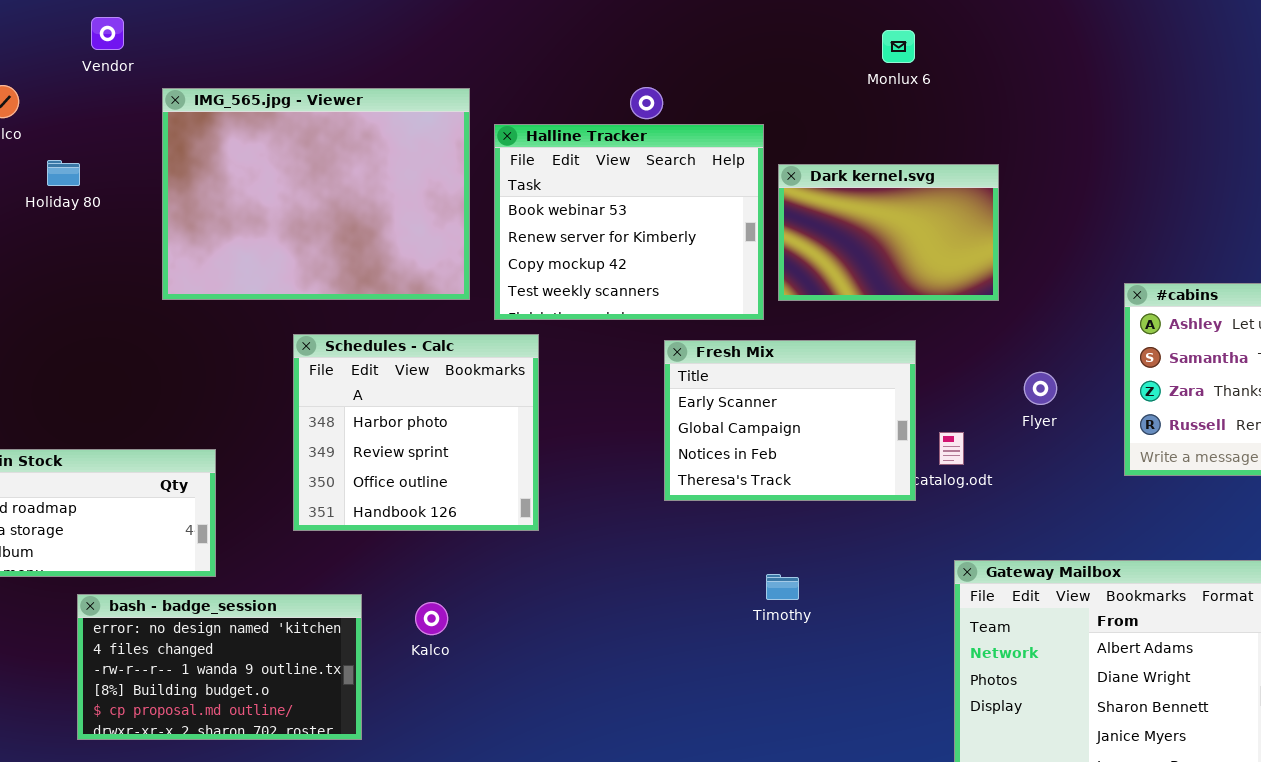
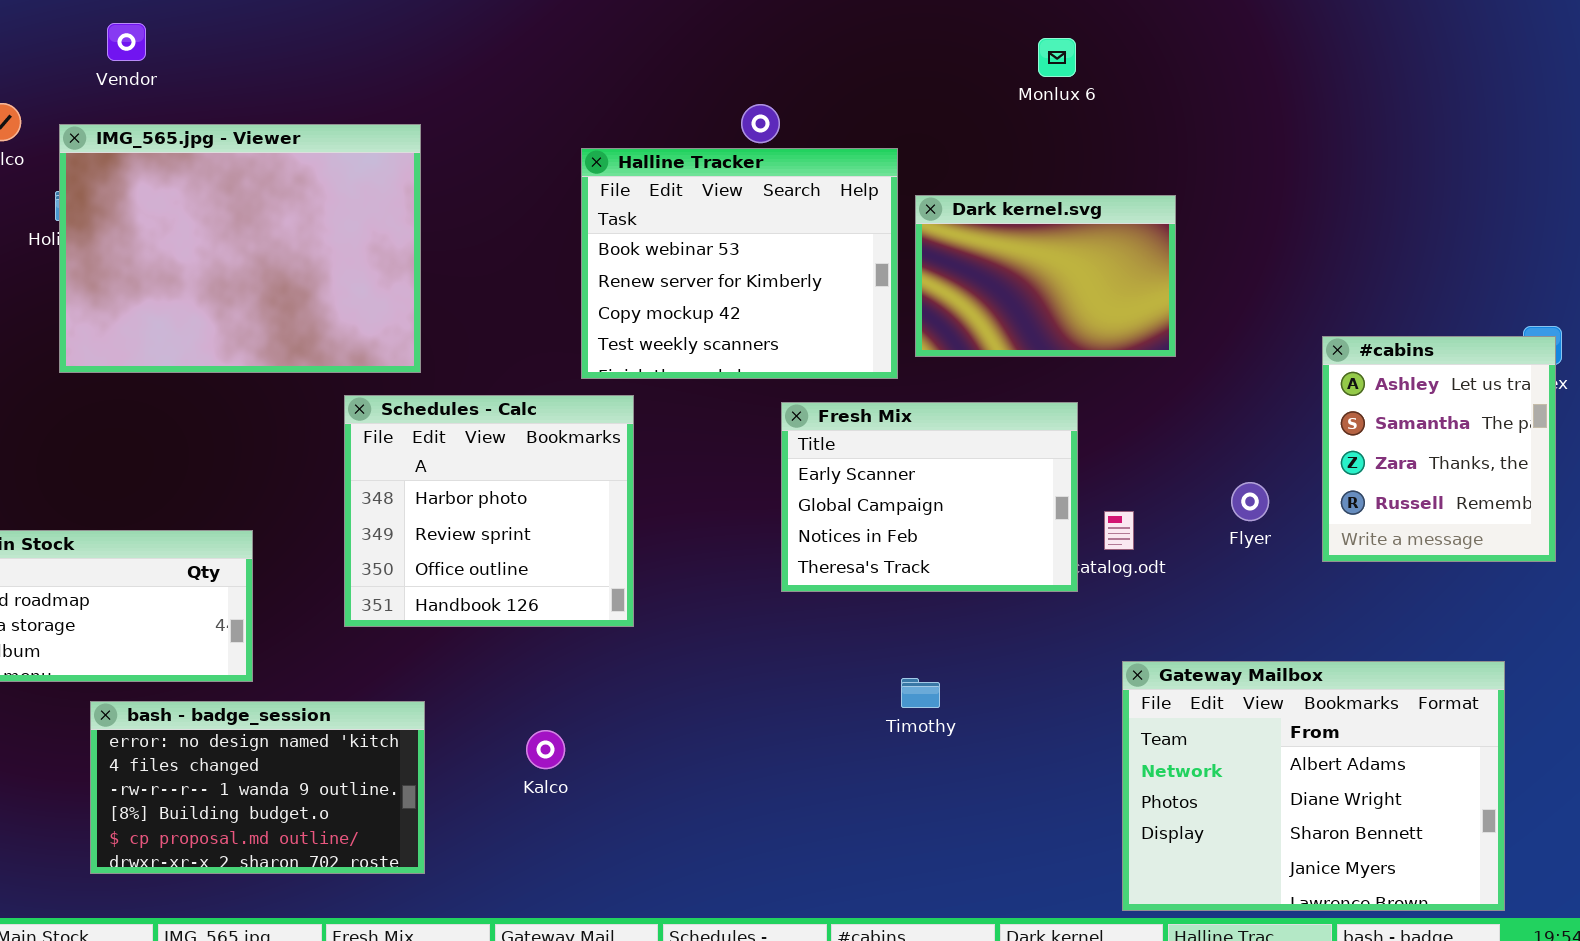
IMG_565.jpg - Viewer: [162,88,470,300] -> [59,124,421,373], moved
Flyer: [1024,372,1057,405] -> [1231,482,1269,521], moved
Kalco: [415,602,448,635] -> [526,730,565,769], moved

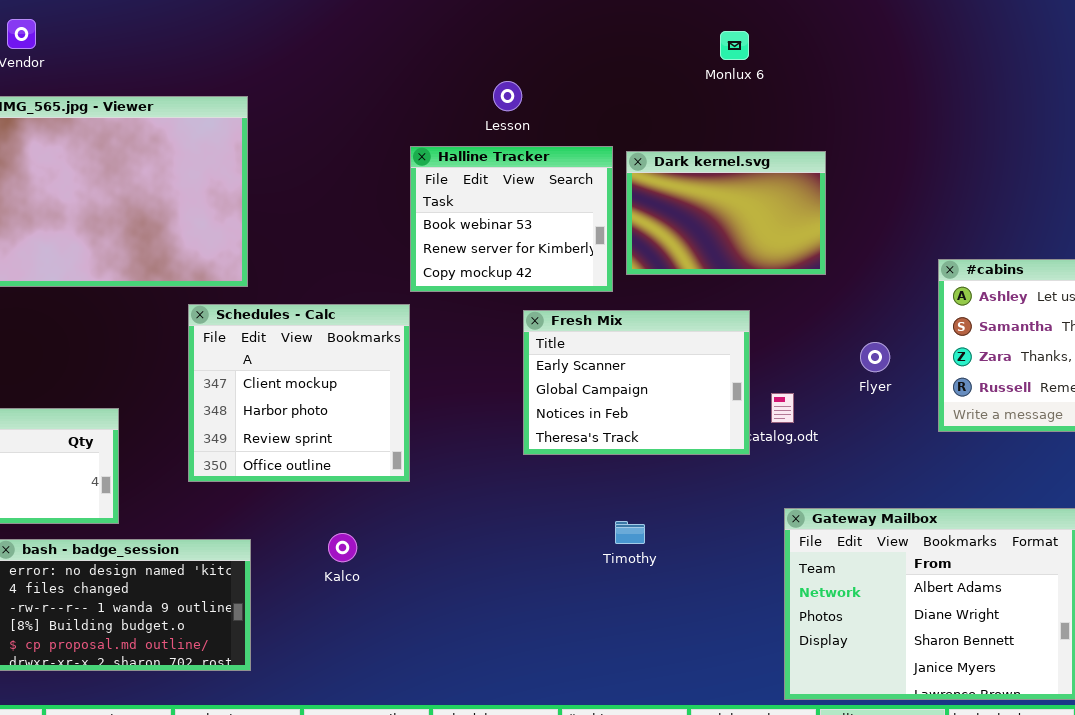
Halline Tracker: [581,148,898,379] -> [410,146,613,292], resized
Schedules - Calc: [344,395,634,627] -> [188,304,410,482], scrolled up 1 row
Flyer: [1231,482,1269,521] -> [860,342,890,372], moved
Kalco: [526,730,565,769] -> [328,533,357,562], moved

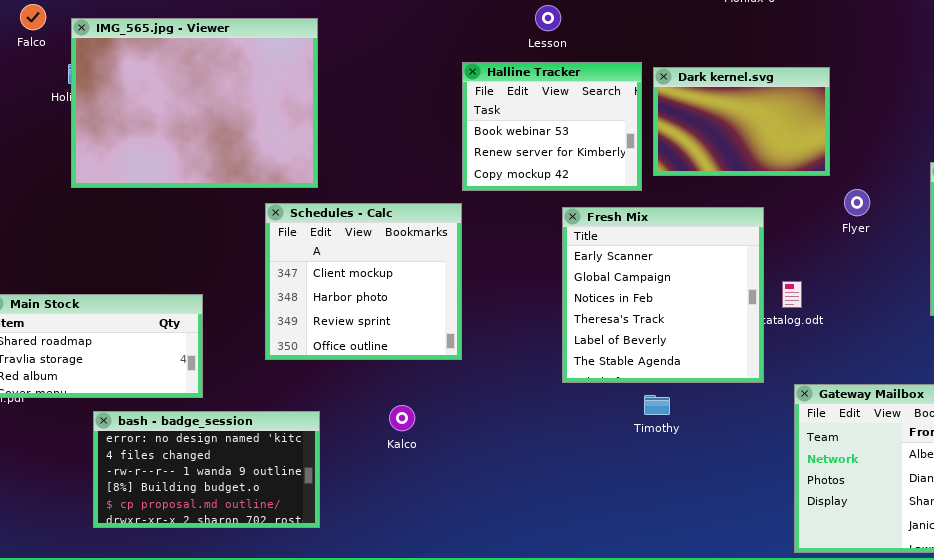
Fresh Mix: [523,310,750,455] -> [562,207,764,383], resized
Flyer: [860,342,890,372] -> [844,189,870,216], moved

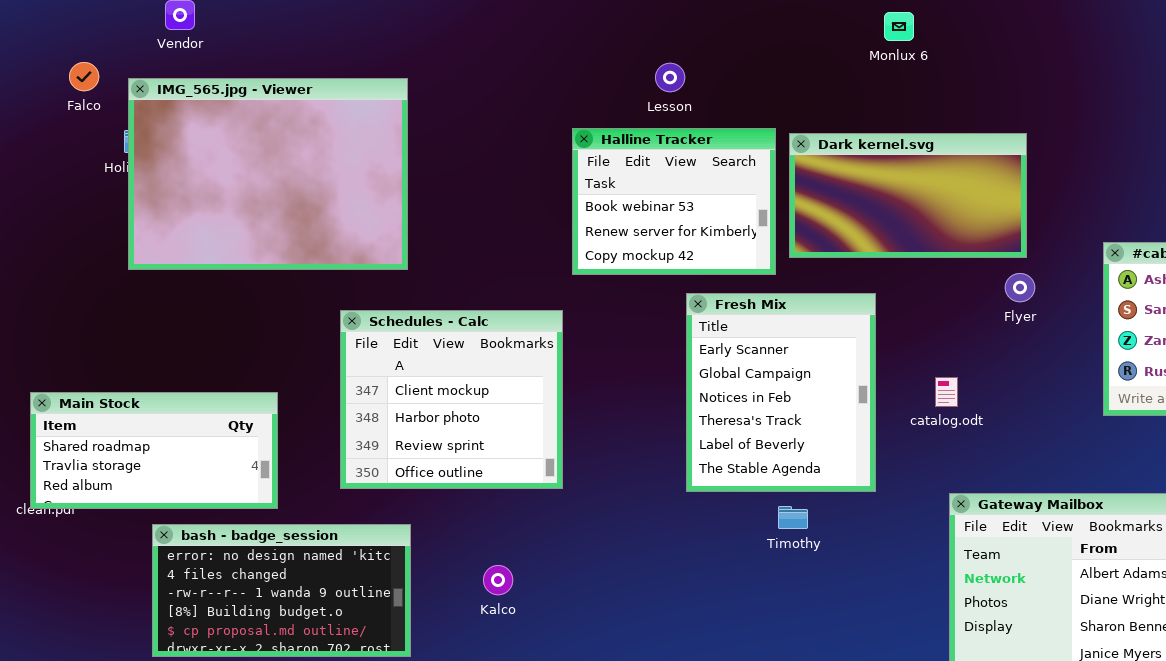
Dark kernel.svg: [653,67,830,176] -> [789,133,1027,258], resized
Schedules - Calc: [265,203,462,360] -> [340,310,563,489], moved
Fresh Mix: [562,207,764,383] -> [686,293,876,492], resized
Kalco: [389,405,415,431] -> [483,565,513,595], moved

